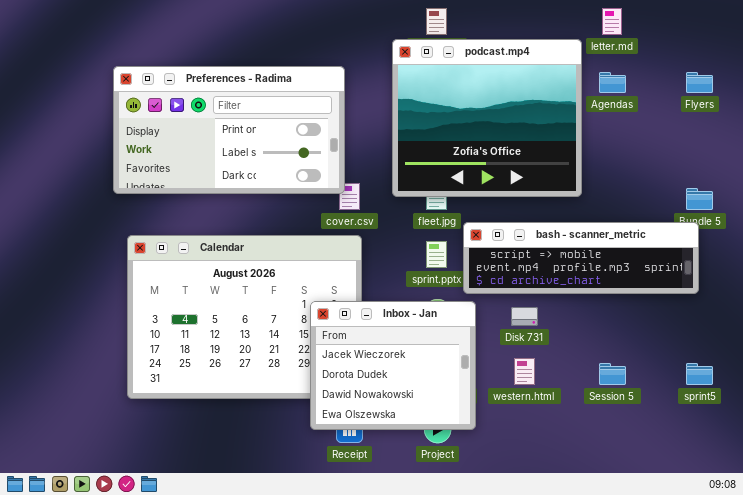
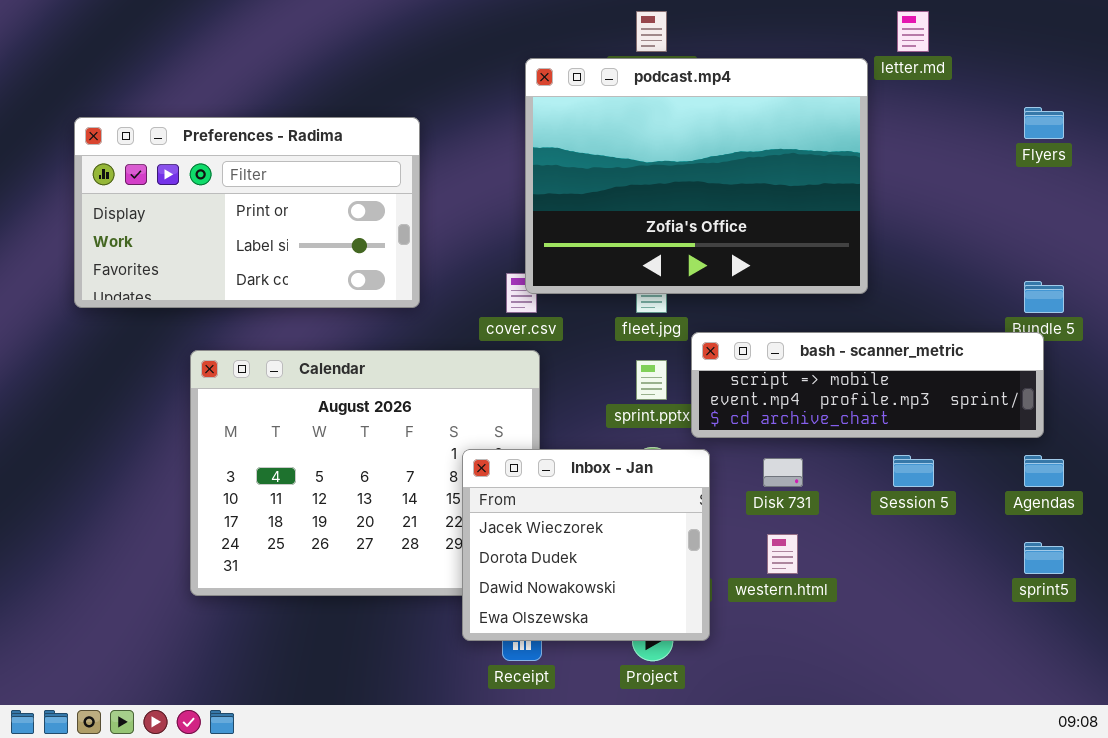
podcast.mp4: [392,39,582,197] -> [525,58,868,294], resized
Preferences - Radima: [113,66,345,194] -> [74,117,420,308], moved
Agendas: [599,72,626,93] -> [1024,455,1064,487], moved
Session 5: [599,363,626,385] -> [893,455,934,487], moved

